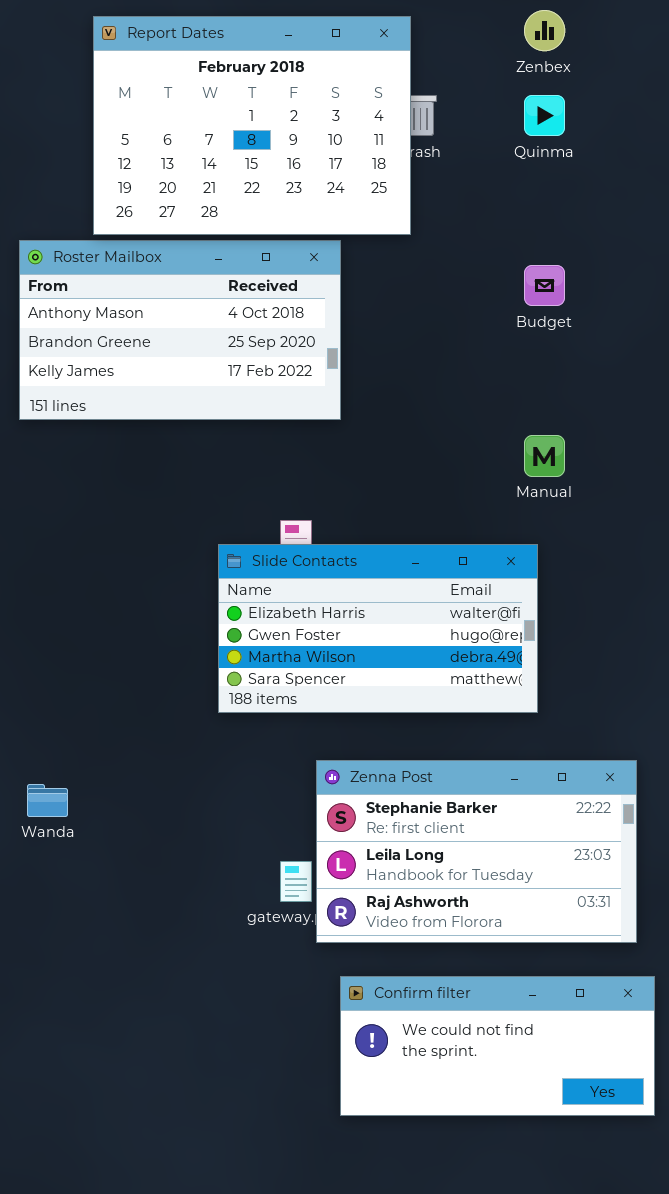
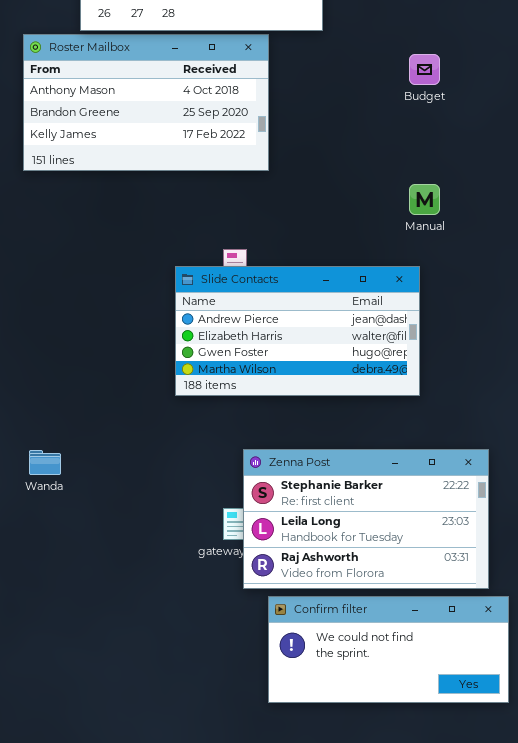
Slide Contacts: [218,544,538,713] -> [175,266,420,396], scrolled up 1 row
Zenna Post: [316,760,637,943] -> [243,449,489,589], moved

